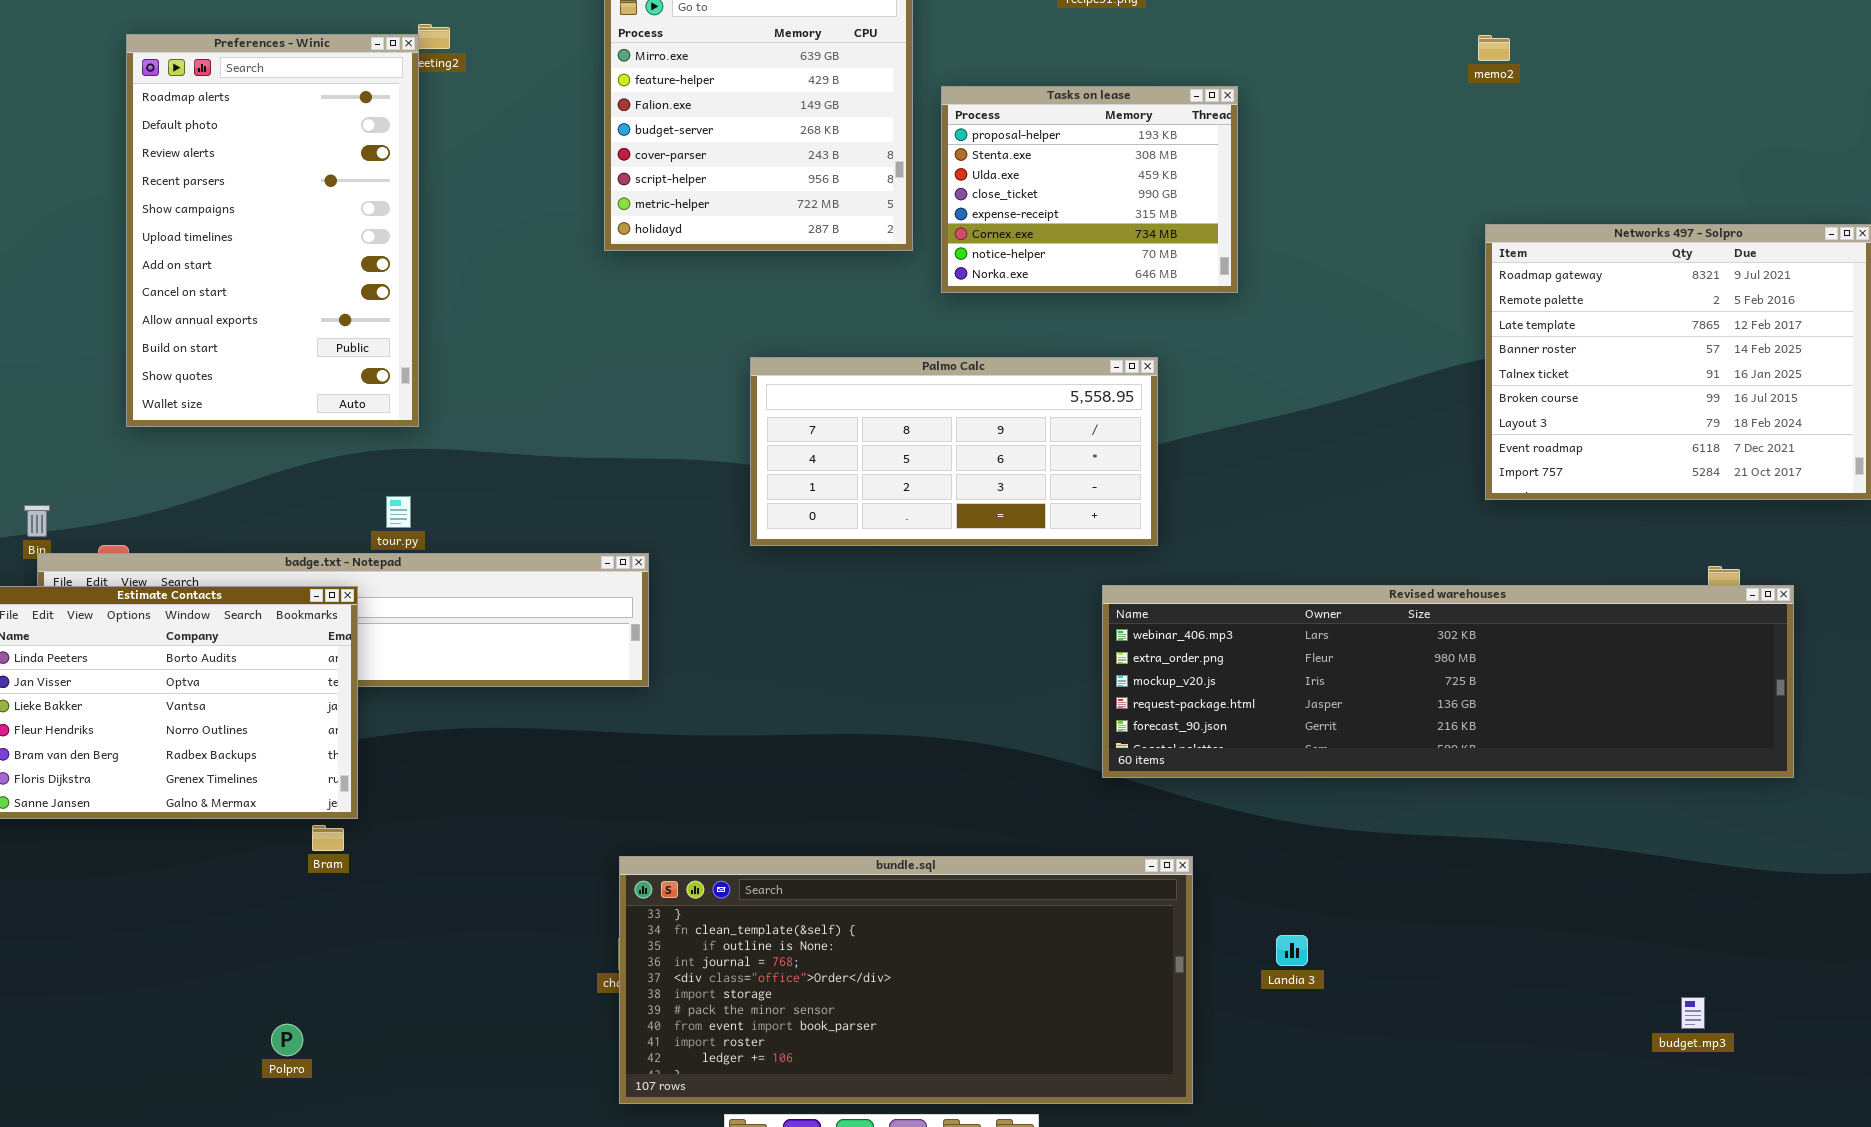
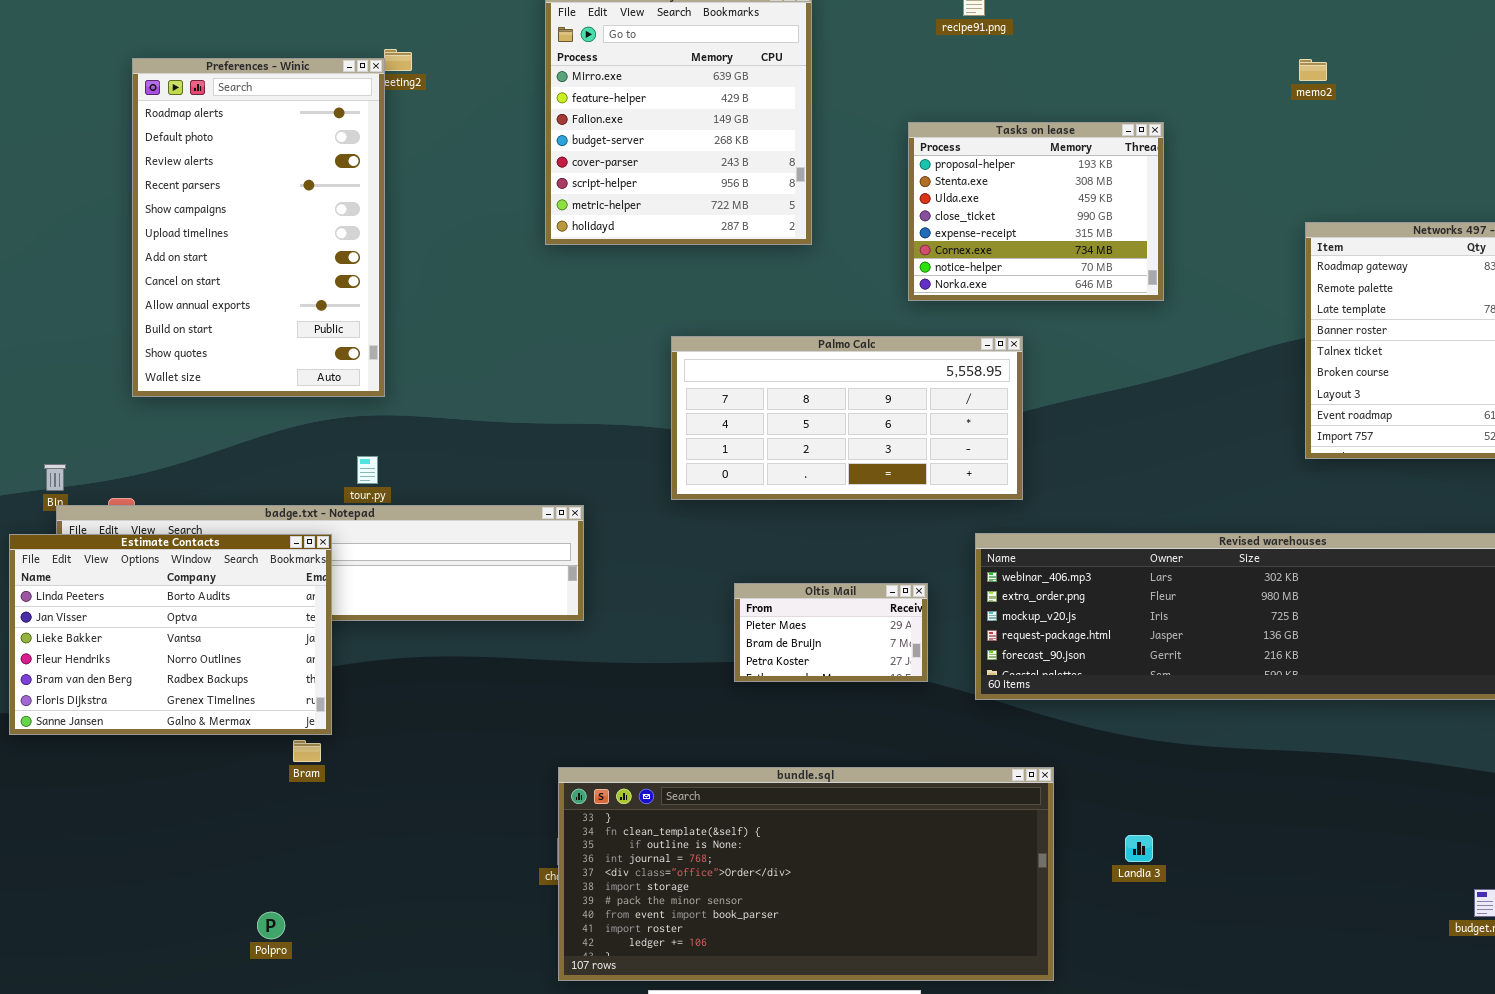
Tasks on lease: [941,86,1238,293] -> [908,122,1164,301], moved
Oltis Mail: none -> [734,583,928,682], opened

